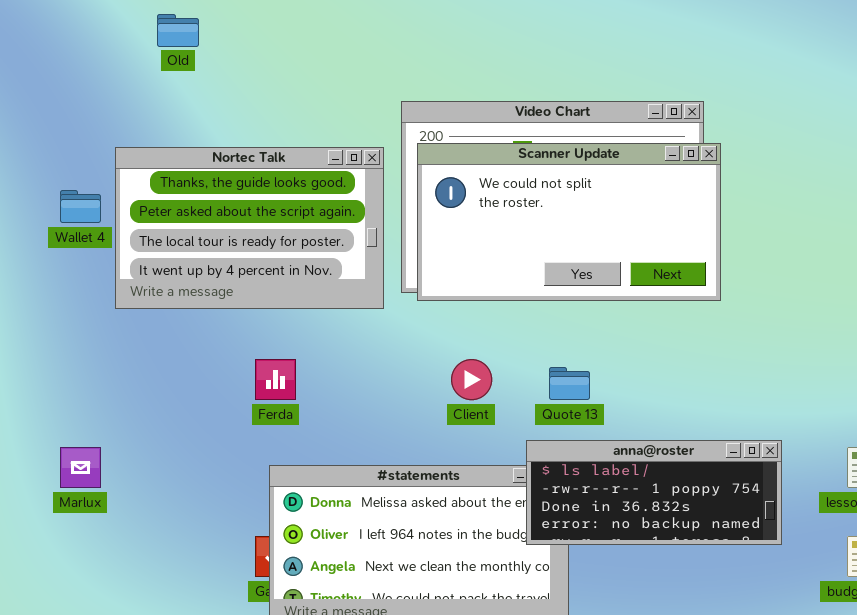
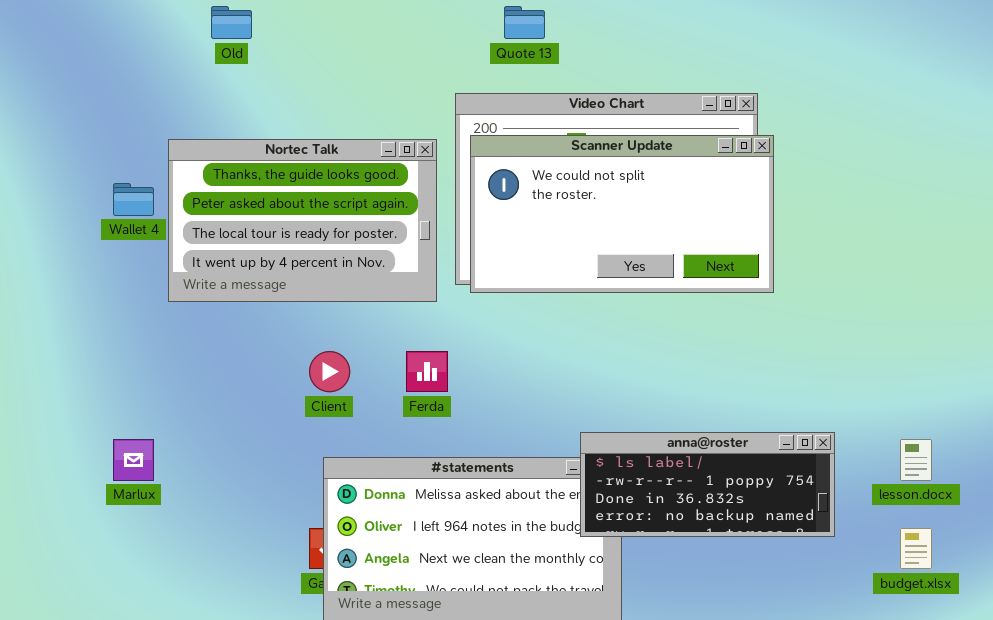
Ferda: [255,359,296,400] -> [406,351,448,392], moved
Client: [451,359,492,400] -> [309,351,350,392], moved
Quote 13: [549,367,590,400] -> [504,6,545,39], moved

